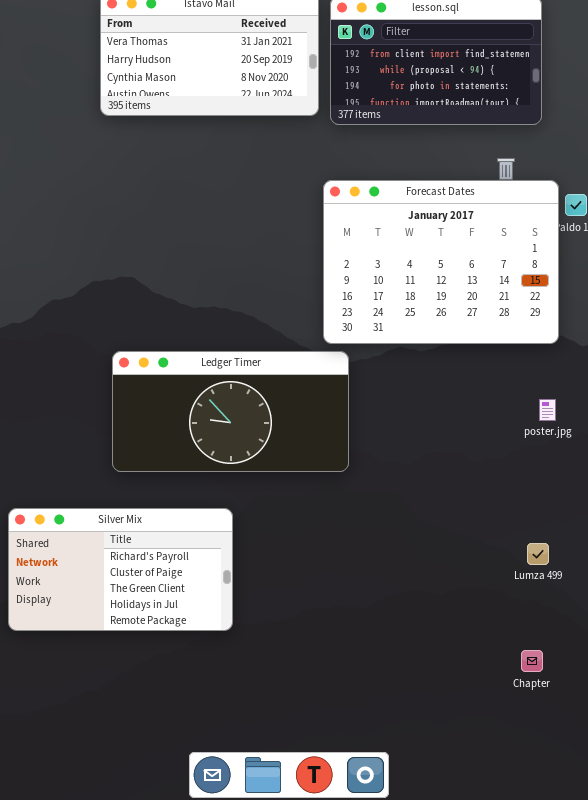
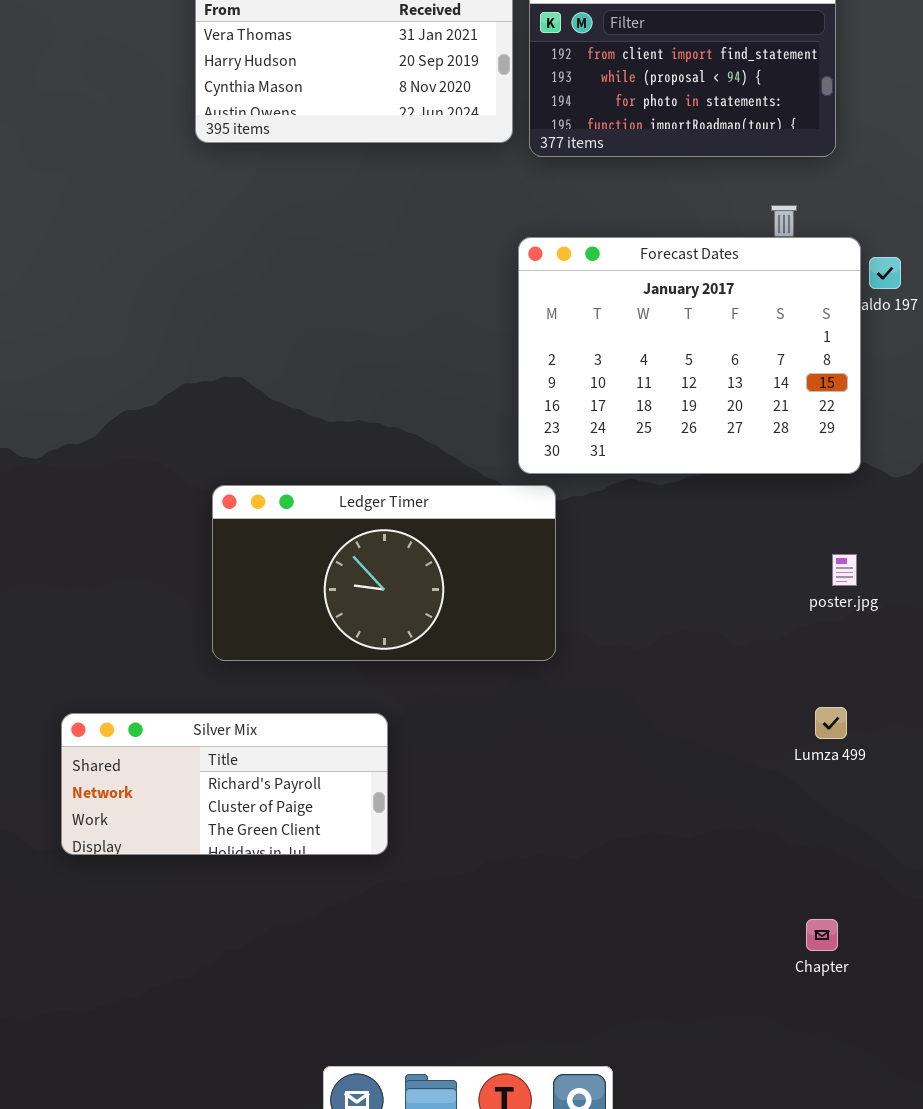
Silver Mix: [8,508,233,631] -> [61,713,388,855], resized
Lumza 499: [527,543,549,565] -> [815,707,847,739], moved

